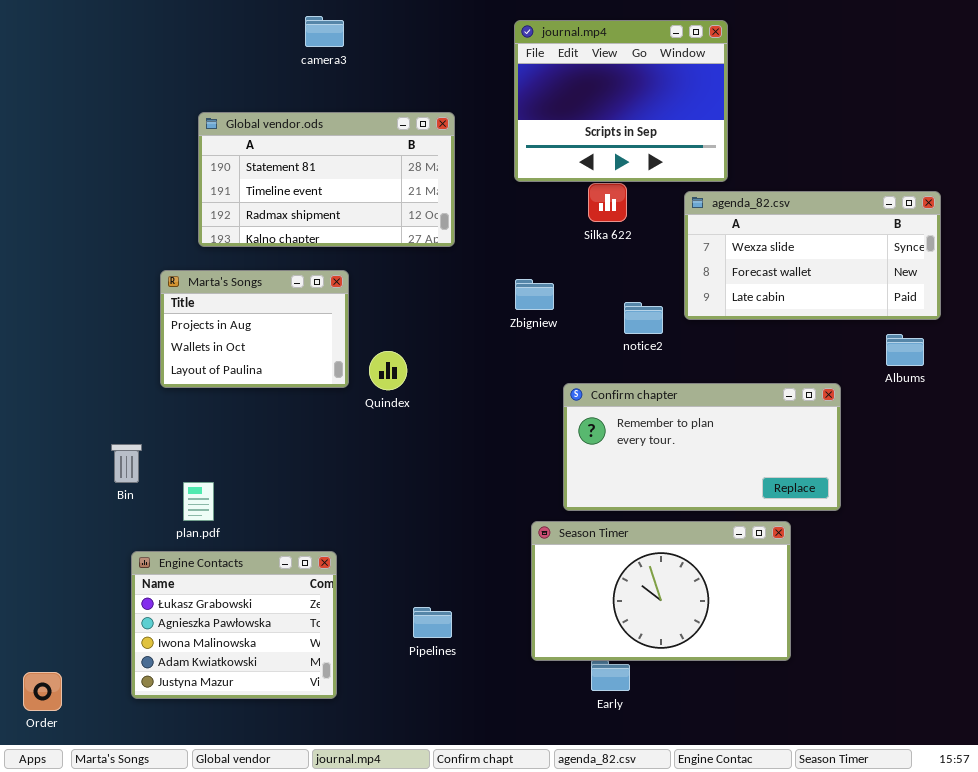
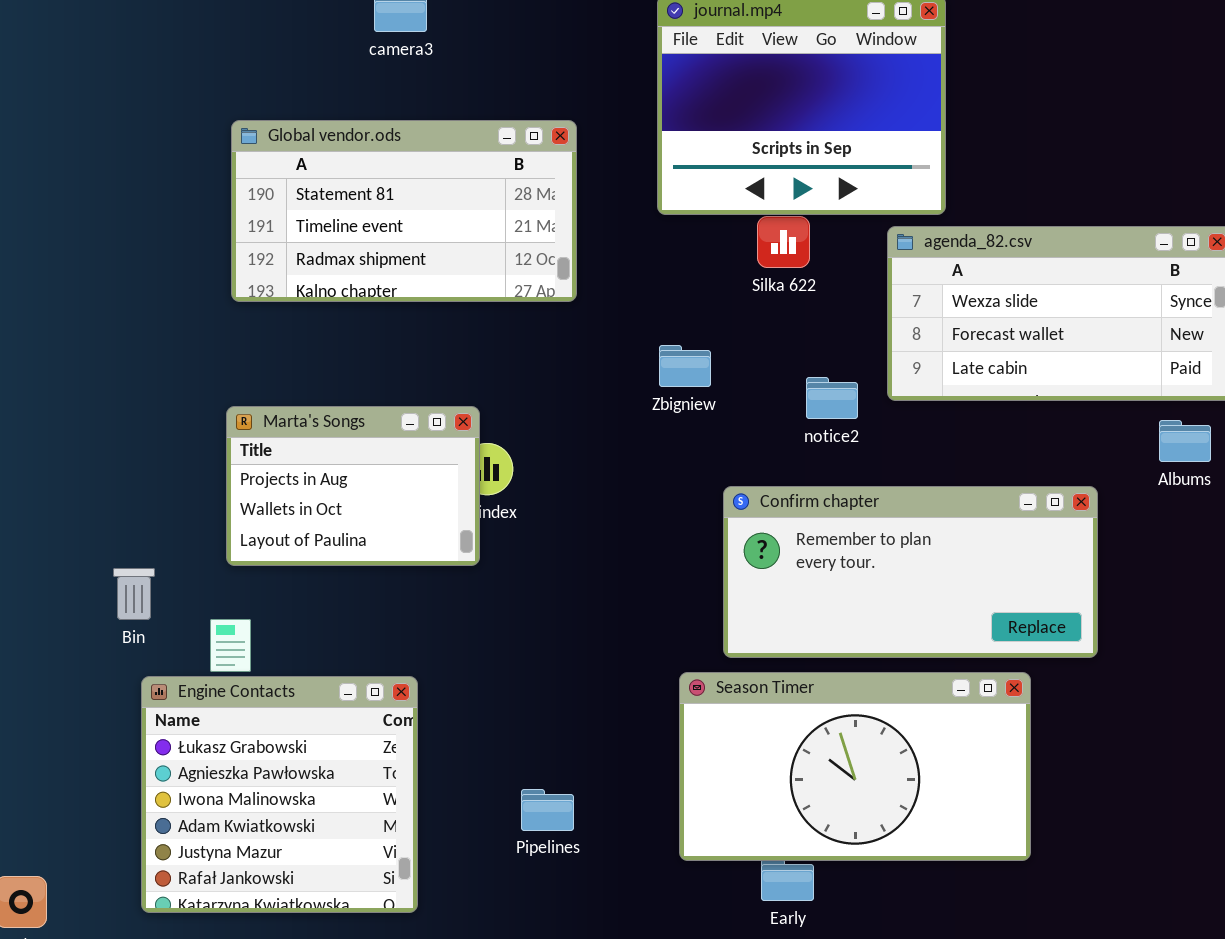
Marta's Songs: [160,270,349,388] -> [226,406,480,566], moved
Engine Contacts: [131,551,337,699] -> [141,676,418,913], resized

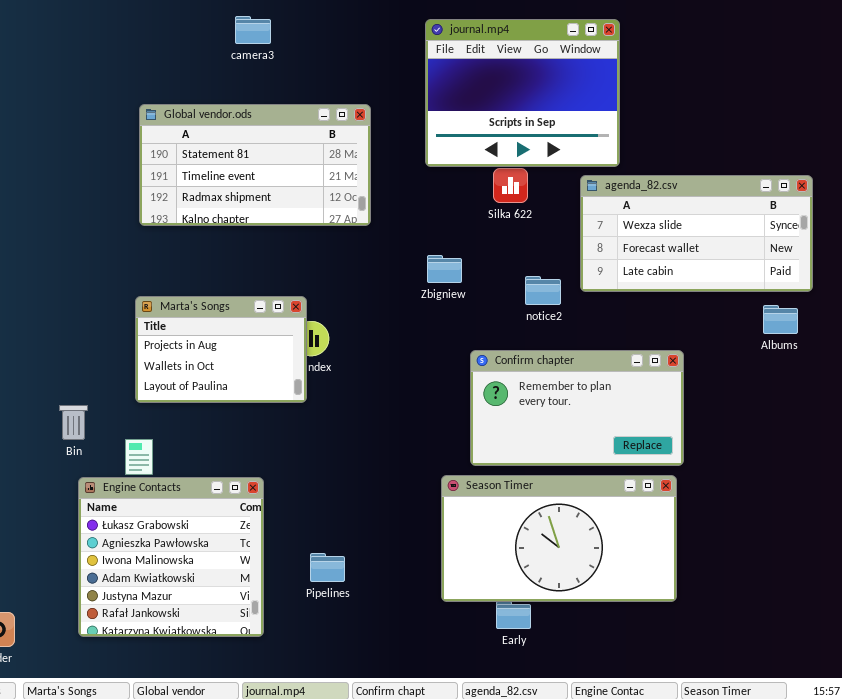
Confirm chapter: [723,486,1098,658] -> [470,350,684,466], resized
Pipelines: [521,789,574,831] -> [310,553,345,582], moved

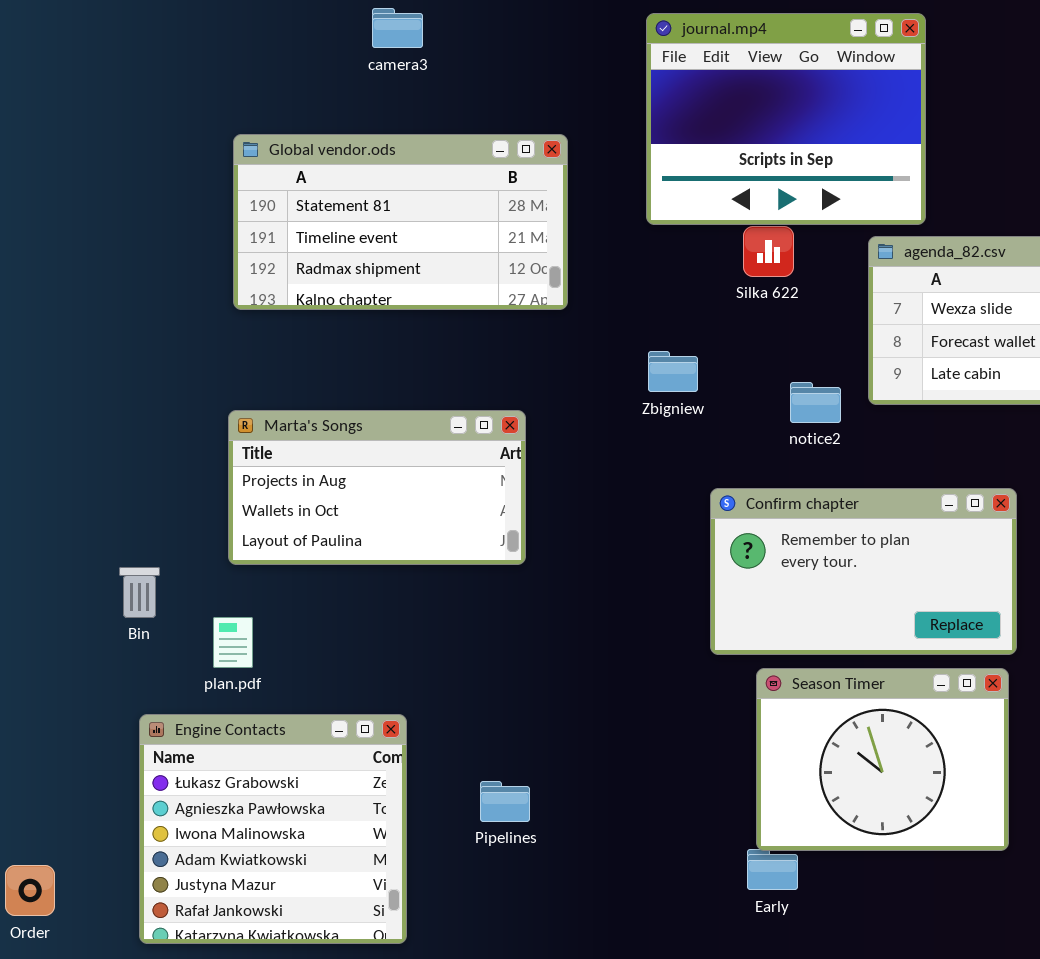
Marta's Songs: [135,296,307,403] -> [228,410,526,565], resized
Season Timer: [441,475,677,602] -> [756,668,1009,851], resized
Engine Contacts: [78,477,264,637] -> [139,714,407,944], moved

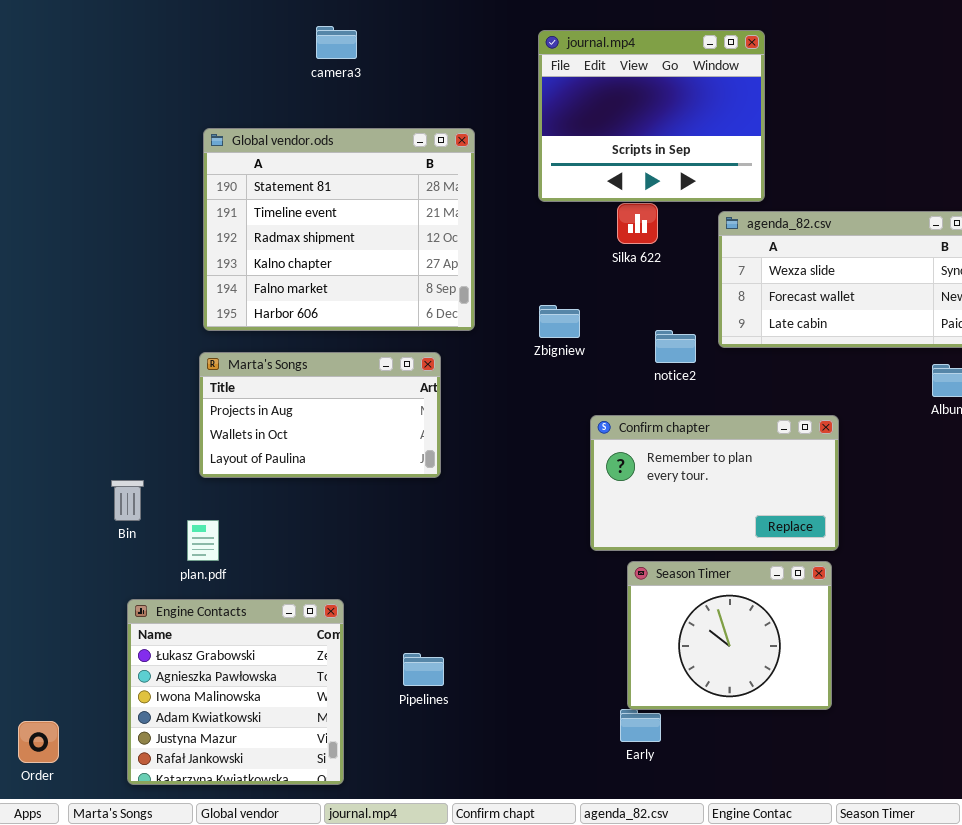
Global vendor.ods: [233,134,568,310] -> [203,128,475,331], resized

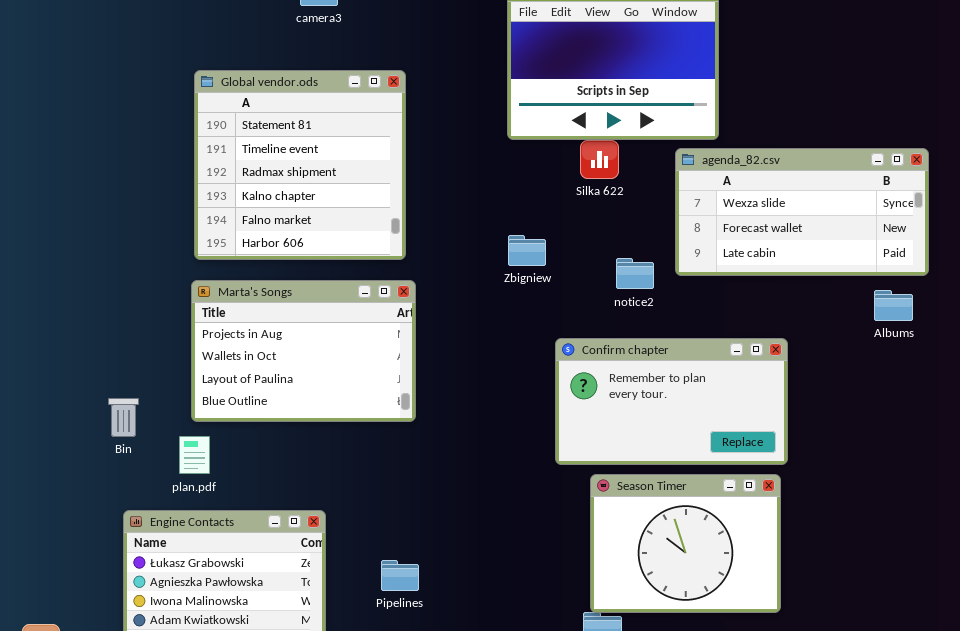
Global vendor.ods: [203,128,475,331] -> [194,70,406,260], resized
Marta's Songs: [199,352,441,478] -> [191,280,416,422], resized

